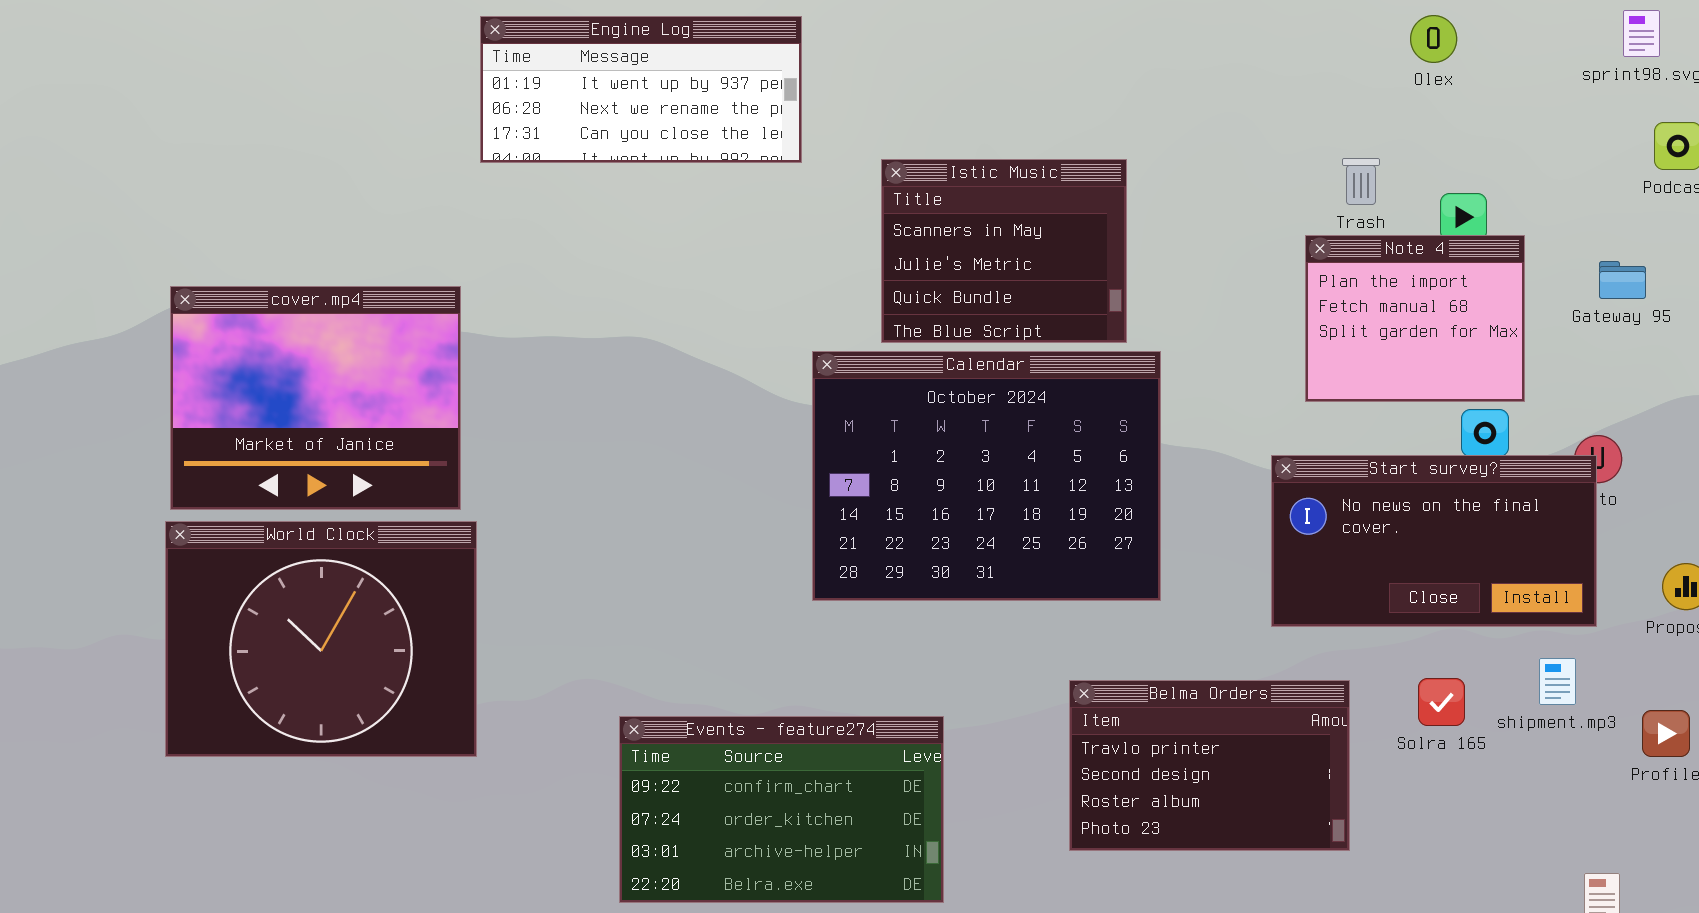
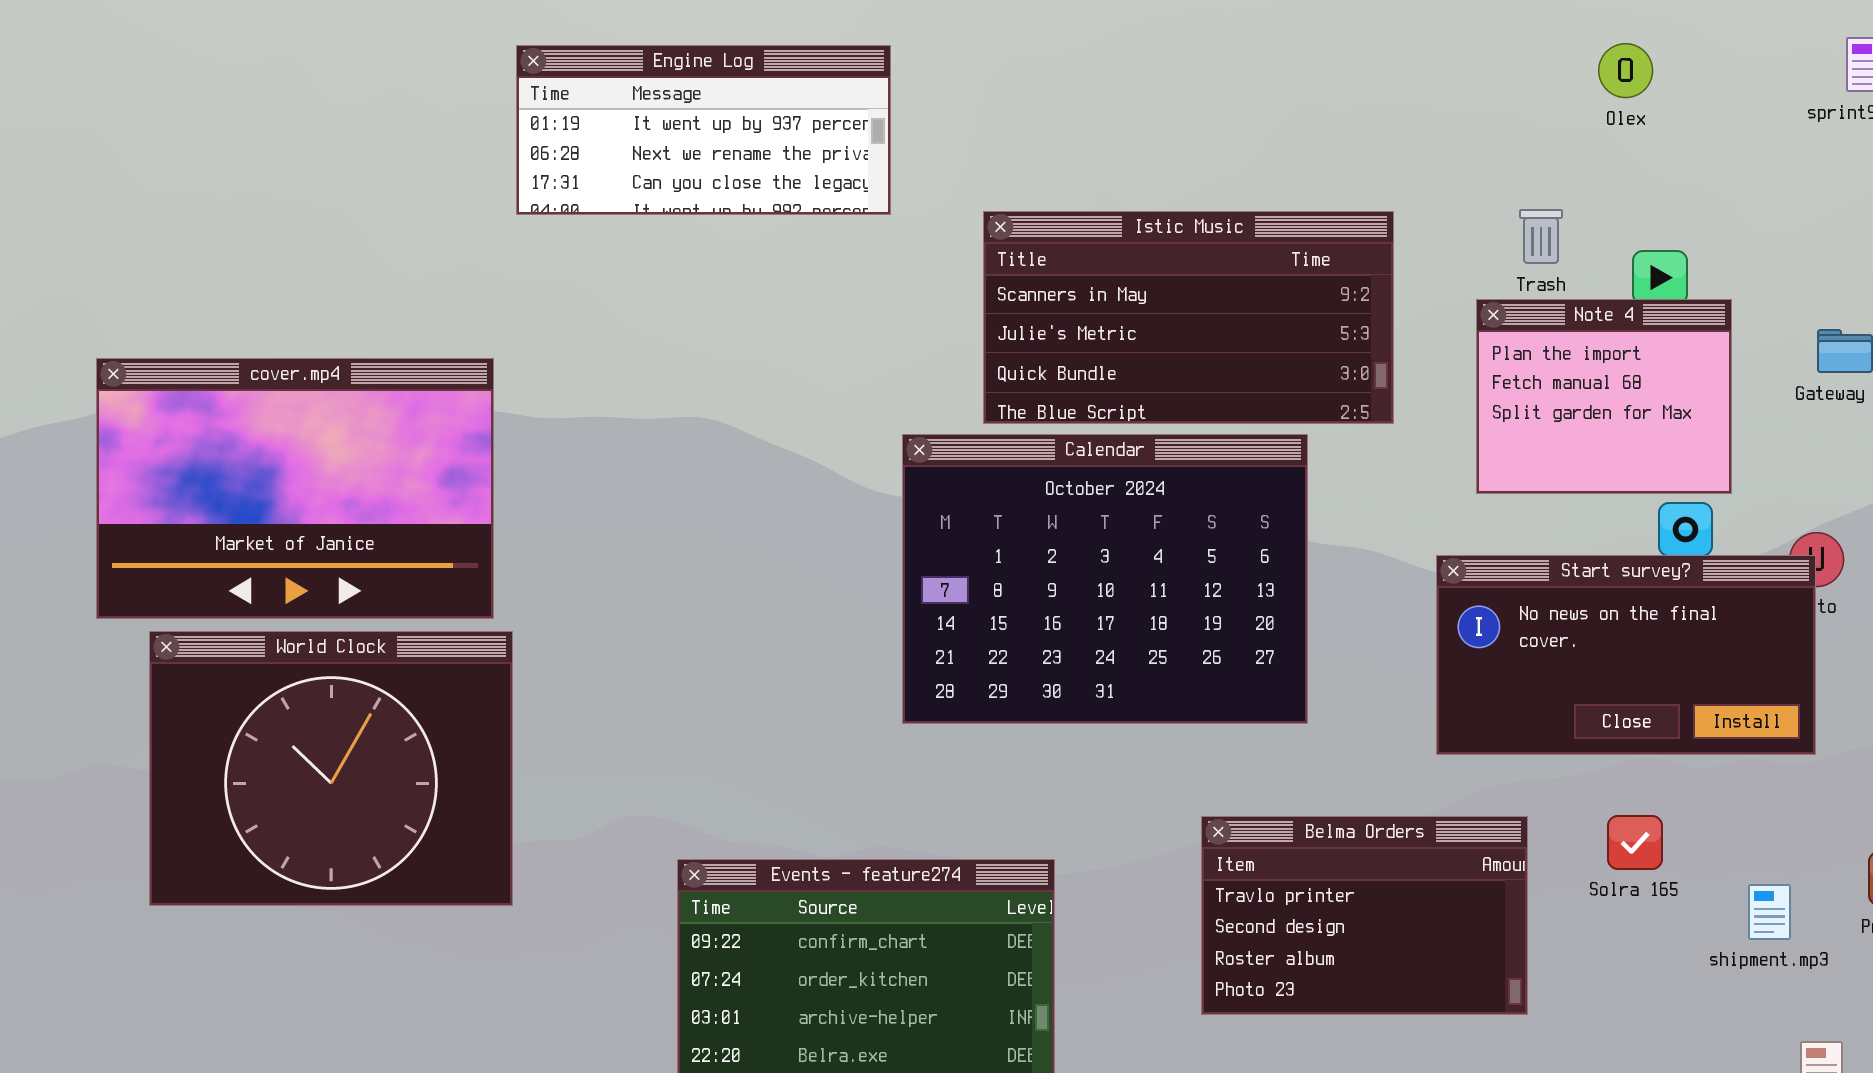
Istic Music: [881,159,1127,343] -> [983,211,1394,424], resized
cover.mp4: [170,286,461,510] -> [96,358,494,619], resized
shipment.mp3: [1539,658,1576,705] -> [1748,884,1791,940], moved

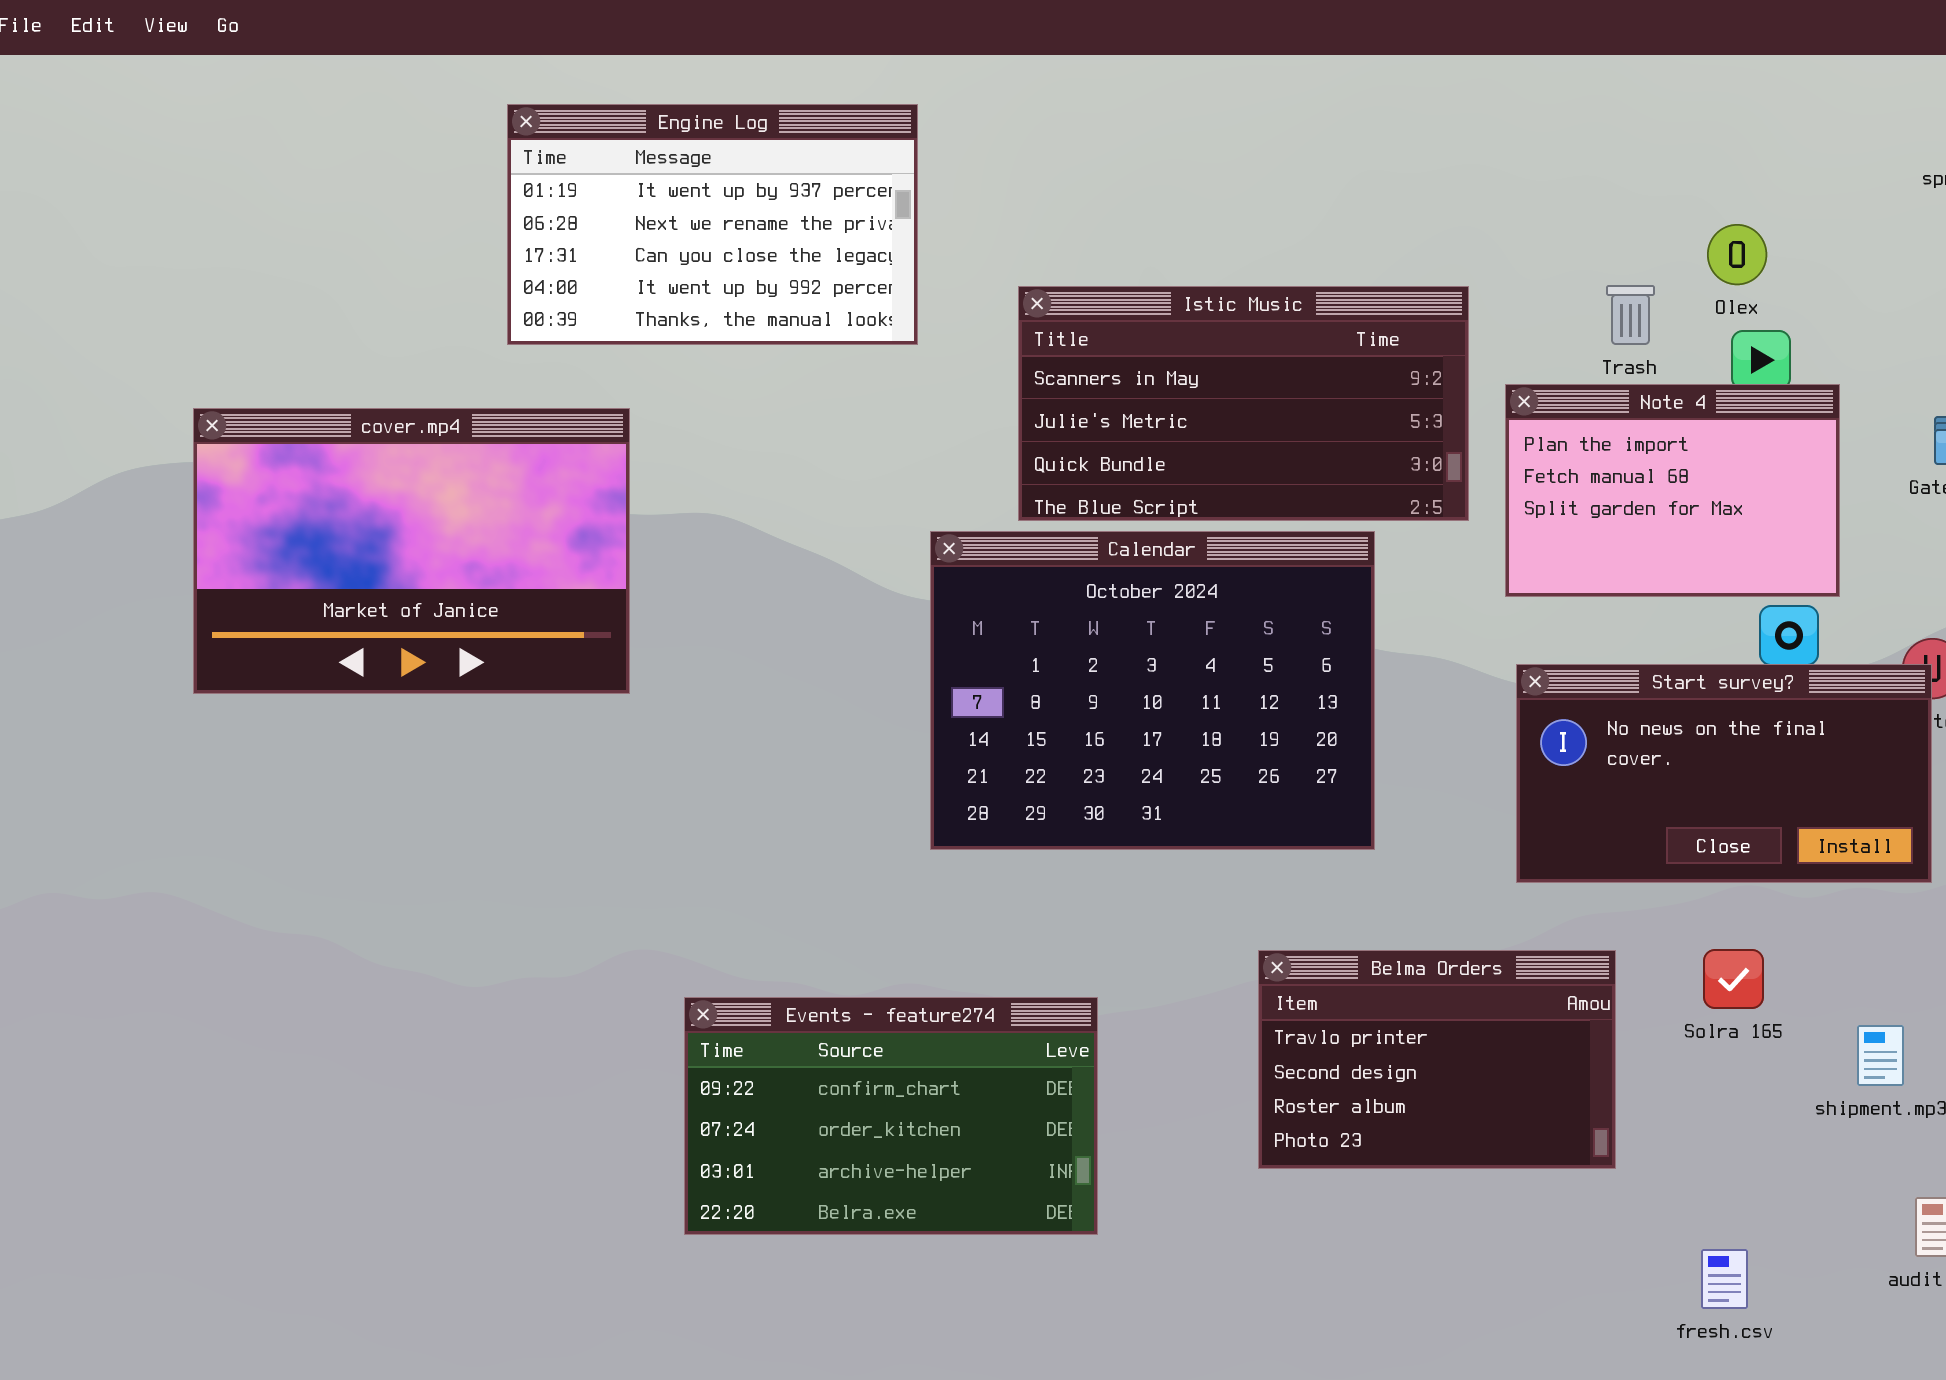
Olex: [1598,43,1653,98] -> [1707,224,1767,285], moved
Engine Log: [516,45,891,215] -> [507,104,918,345], resized
Note 4: [1476,299,1732,494] -> [1505,384,1840,597], resized
cover.mp4: [96,358,494,619] -> [193,408,630,694], moved
World Clock: [149,631,513,906] -> none, closed

